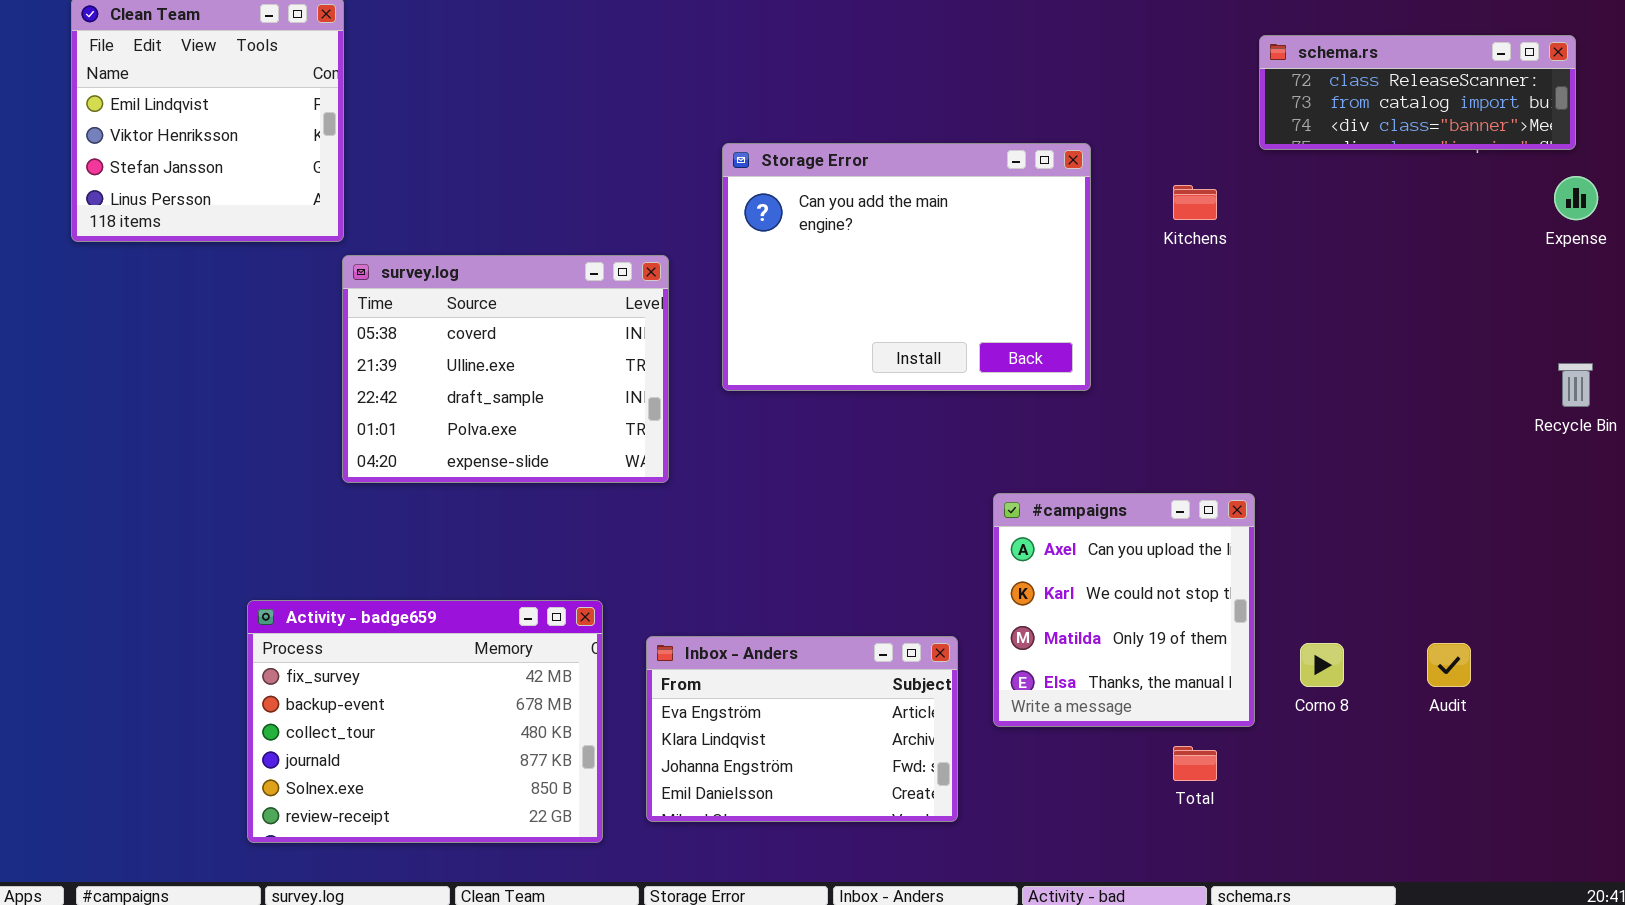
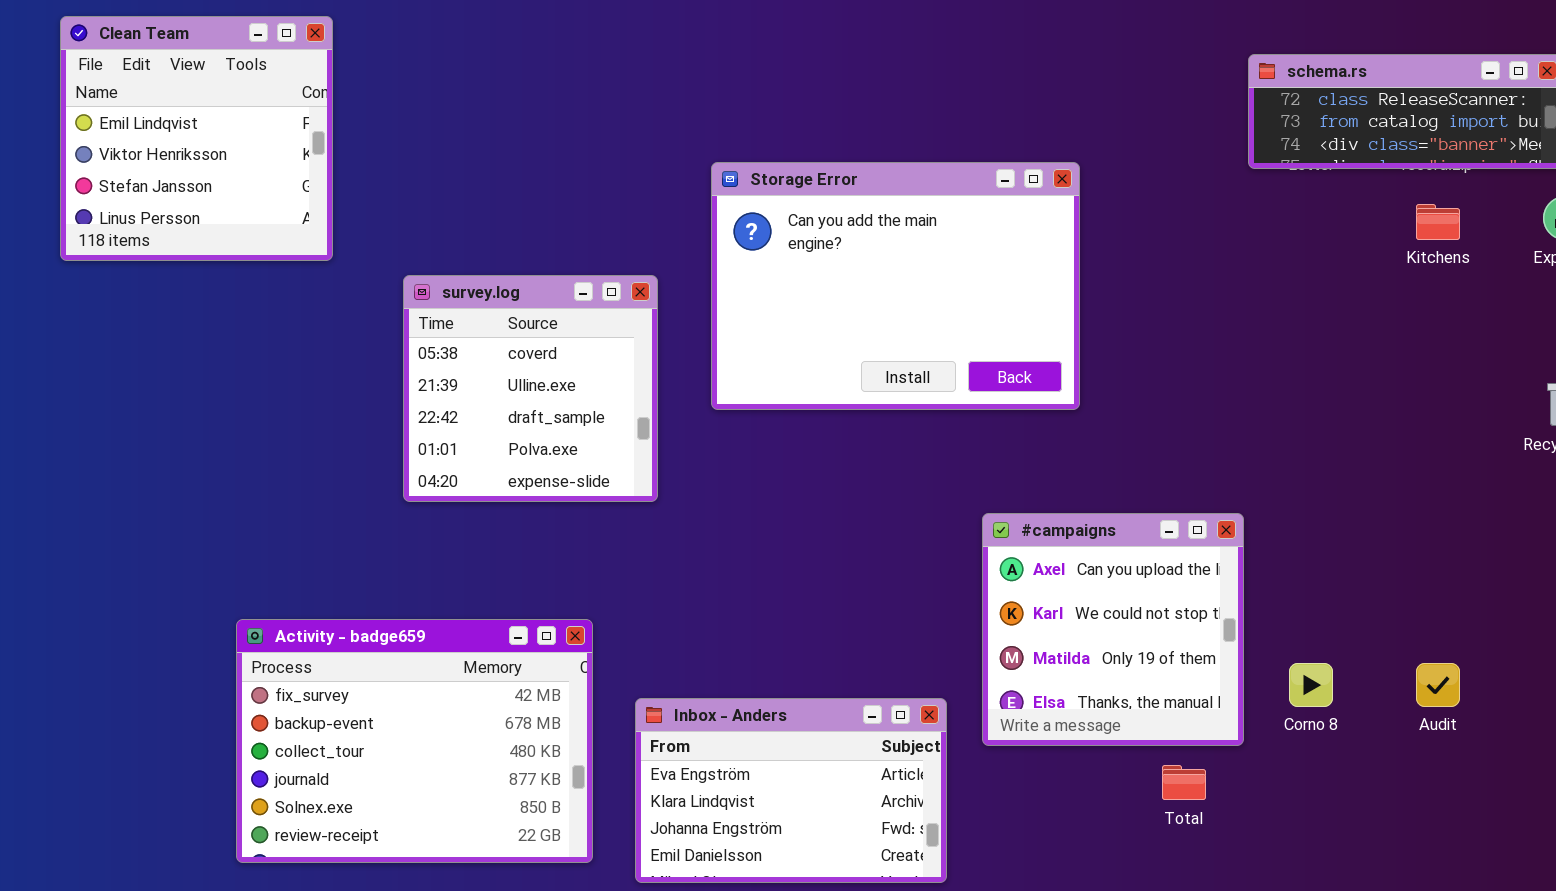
Kitchens: [1173,185,1217,220] -> [1416,204,1460,240], moved
survey.log: [342,255,669,483] -> [403,275,658,502], resized
Inbox - Anders: [646,636,958,822] -> [635,698,947,883], moved

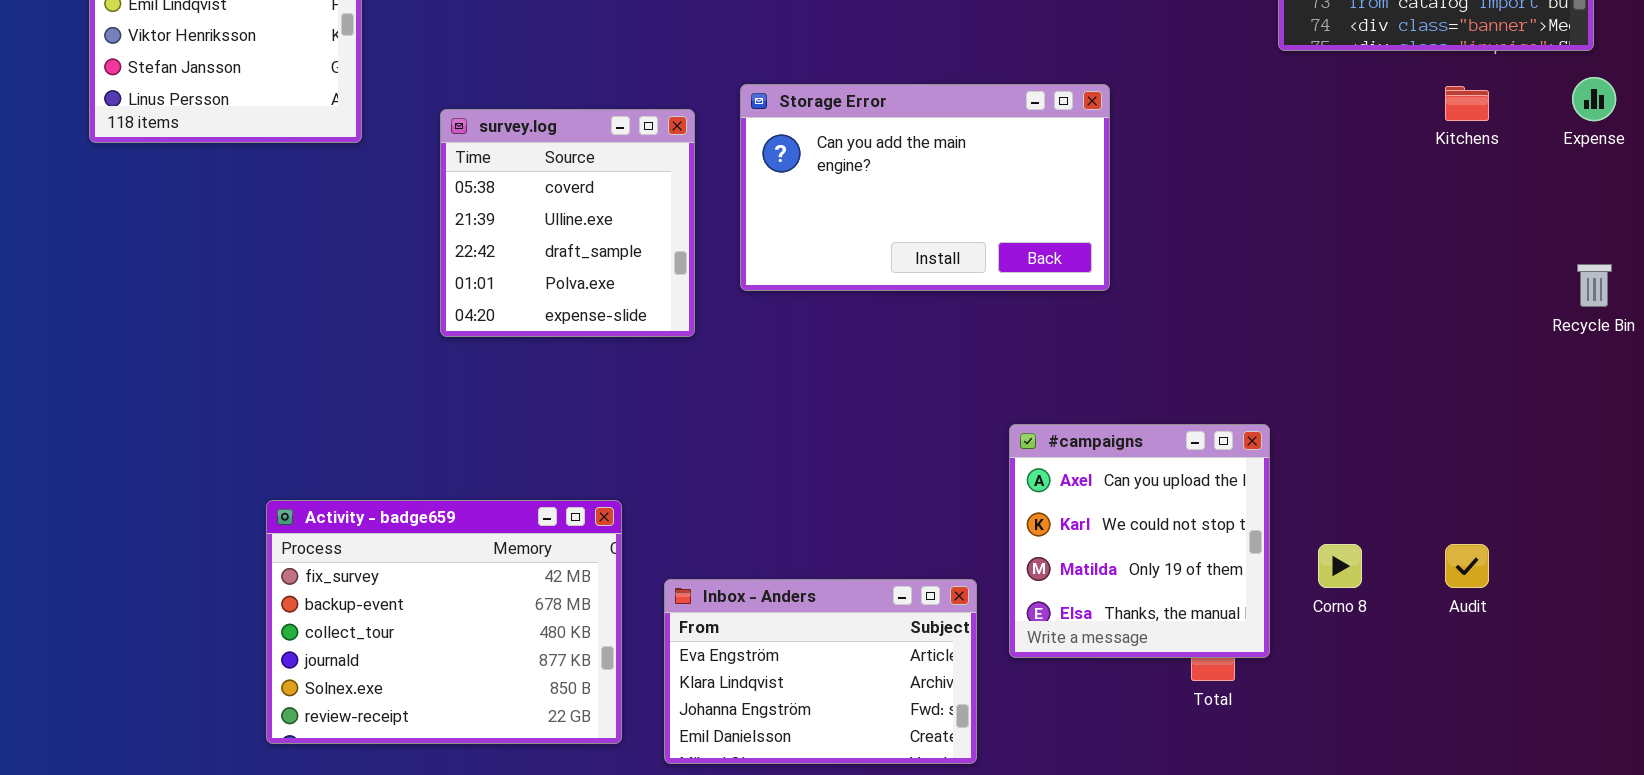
Storage Error: [711,162,1080,410] -> [740,84,1110,291], resized
survey.log: [403,275,658,502] -> [440,109,695,337], moved
#campaigns: [982,513,1244,746] -> [1009,424,1270,658], moved

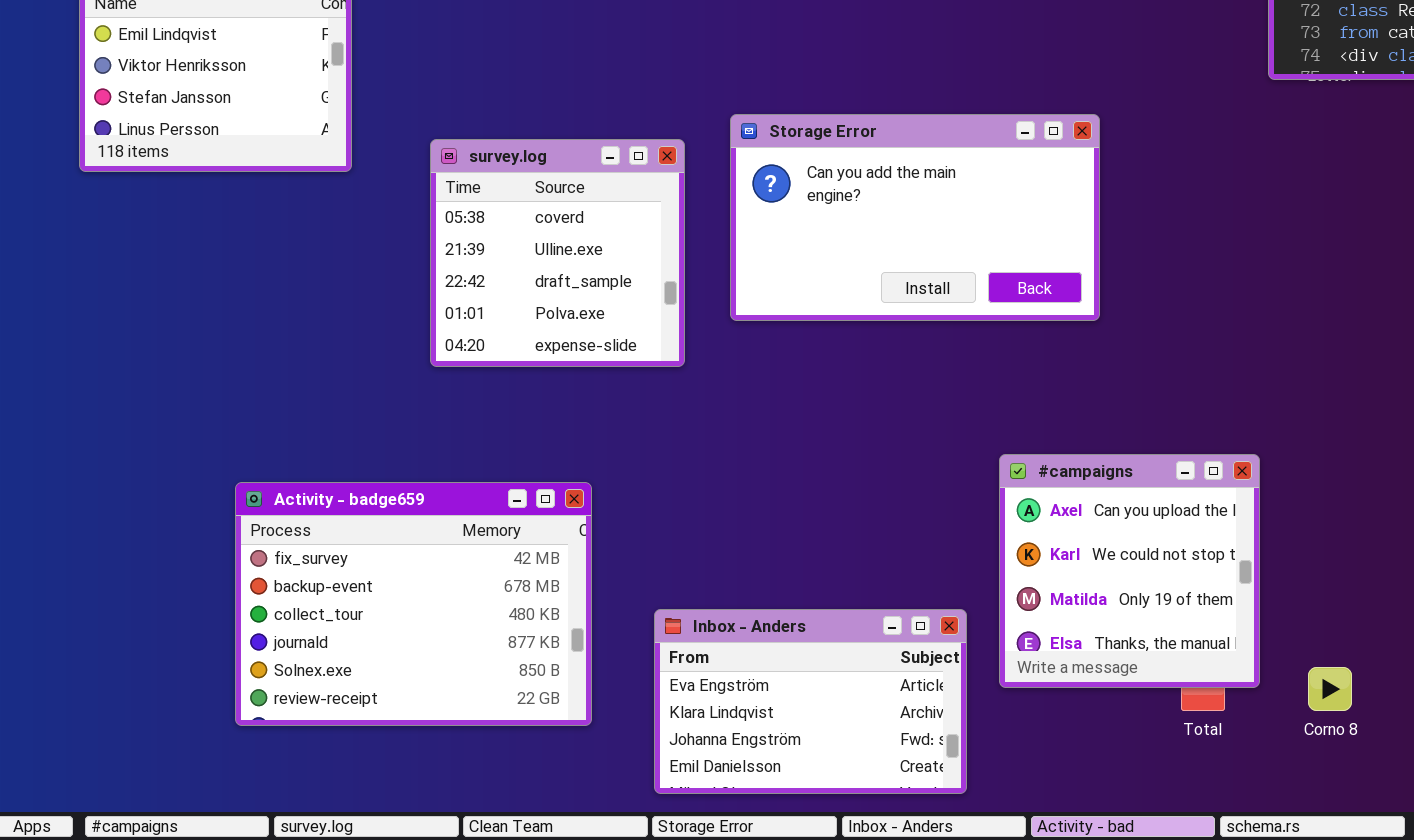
Activity - badge659: [266,500,622,744] -> [235,482,592,726], moved
Corno 8: [1318,544,1362,588] -> [1308,667,1352,711], moved

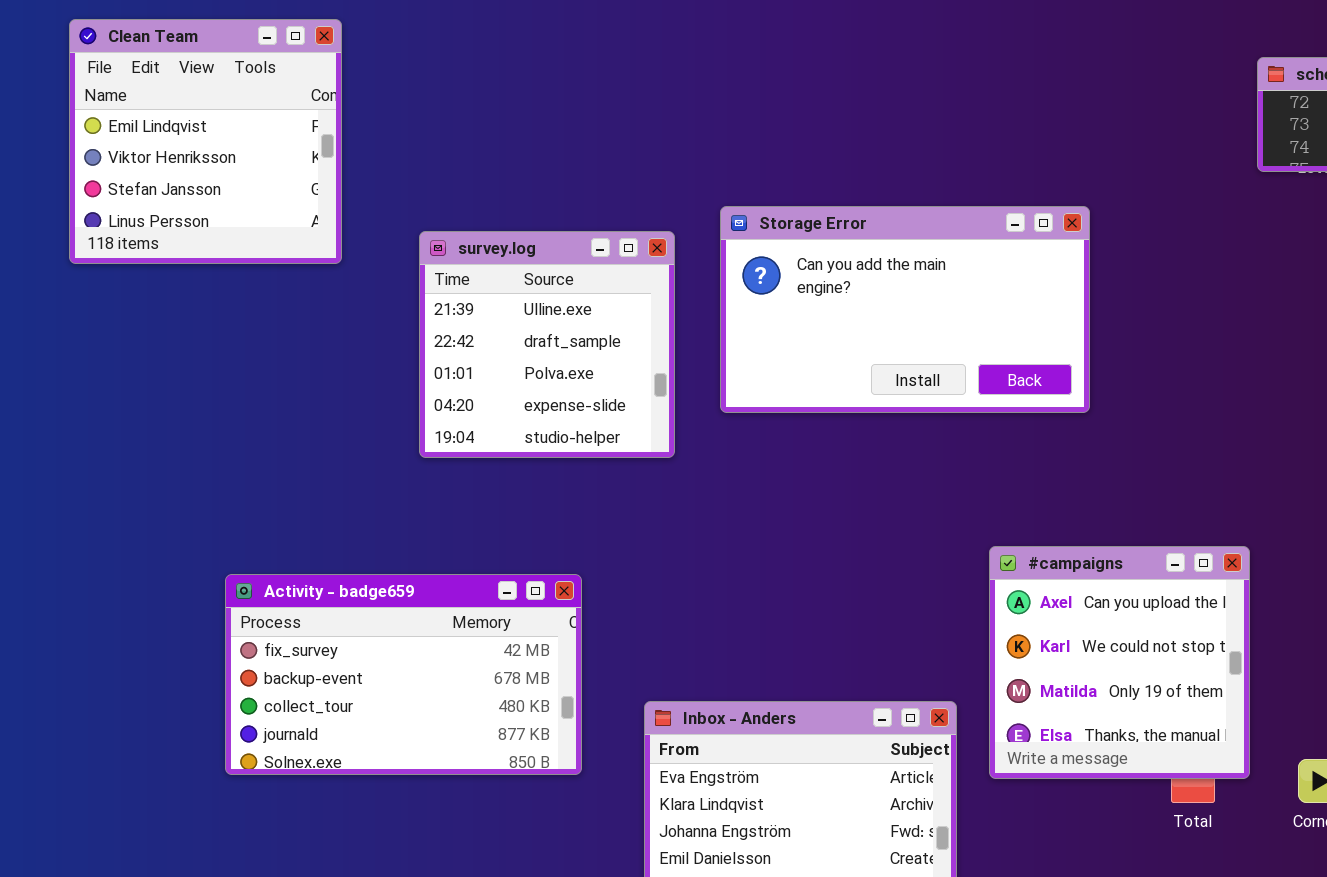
survey.log: [430,139,685,367] -> [419,231,675,458], scrolled down 1 row
Activity - badge659: [235,482,592,726] -> [225,574,582,775], resized

